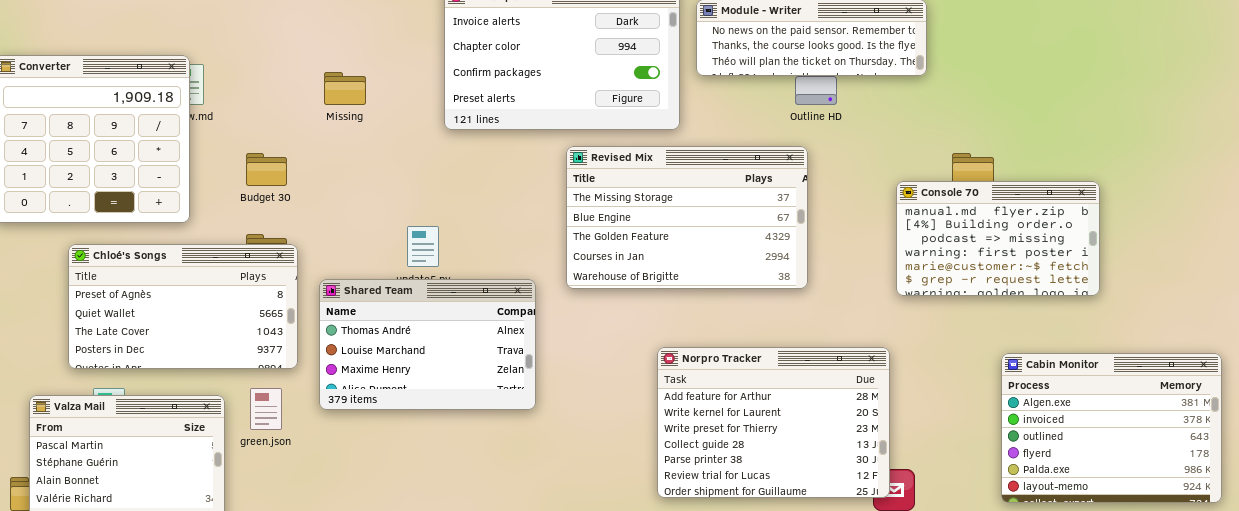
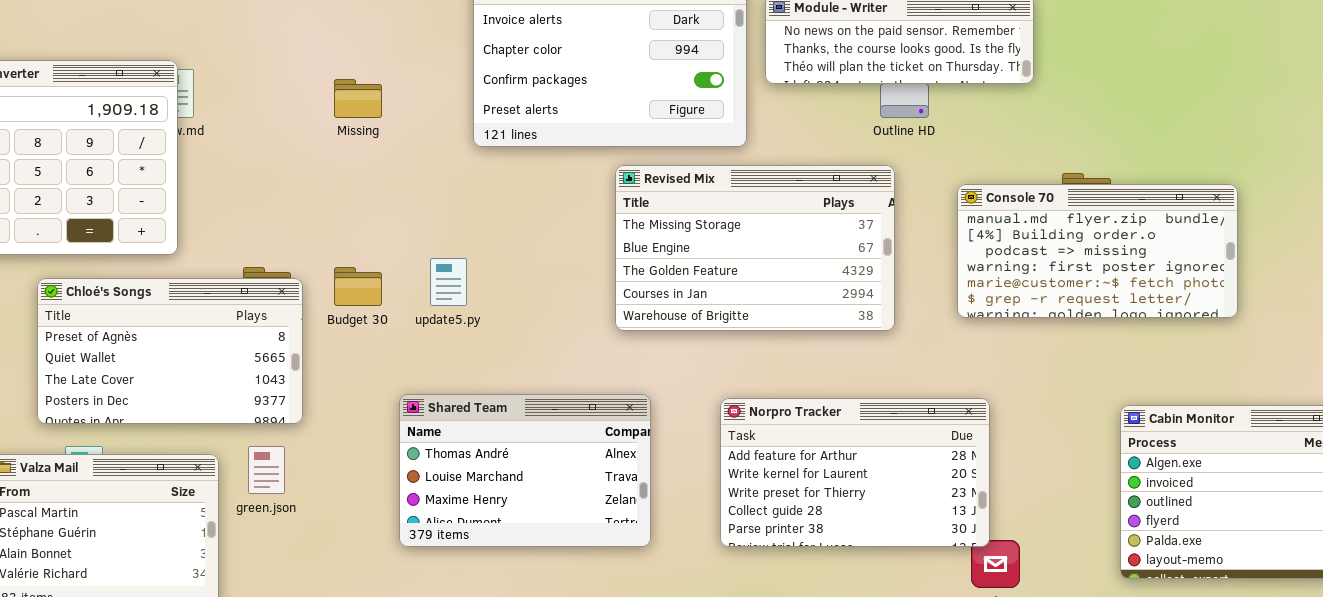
Budget 30: [246,153,287,186] -> [334,267,382,306], moved
Console 70: [896,181,1100,296] -> [957,184,1238,318], moved, resized
Shared Team: [319,279,536,410] -> [399,394,651,547], moved
Norpro Tracker: [657,347,890,498] -> [720,398,990,547], resized

